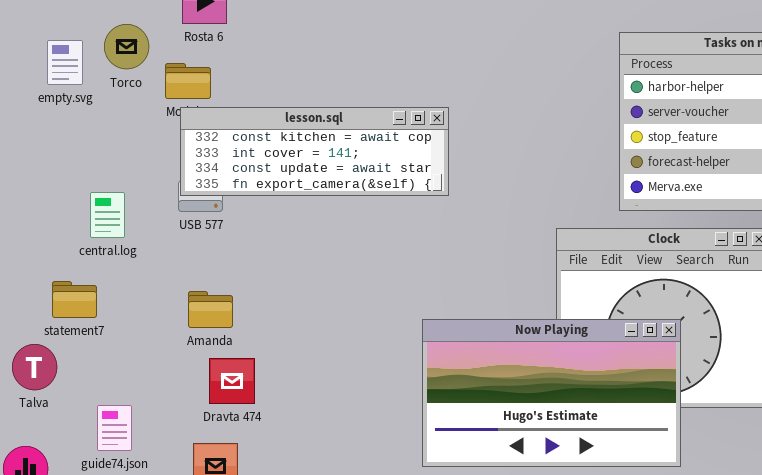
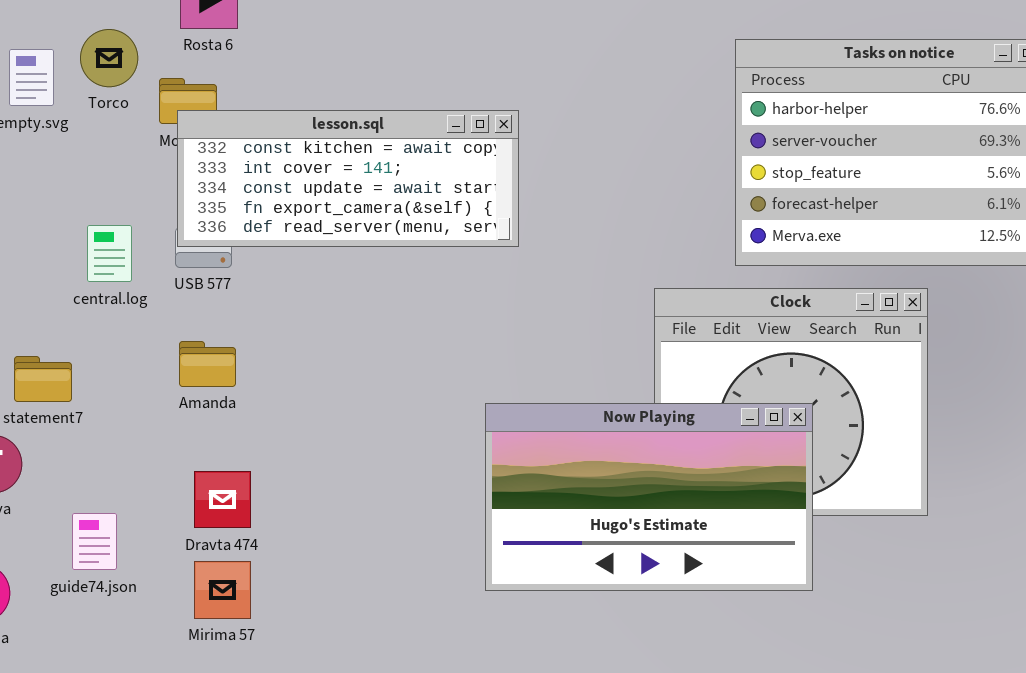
lesson.sql: [180,107,449,196] -> [177,110,519,247], resized
central.log: [90,192,125,238] -> [87,225,132,282], moved
Amanda: [188,291,233,328] -> [179,341,236,387], moved
Dravta 474: [209,358,255,404] -> [194,471,251,528], moved

